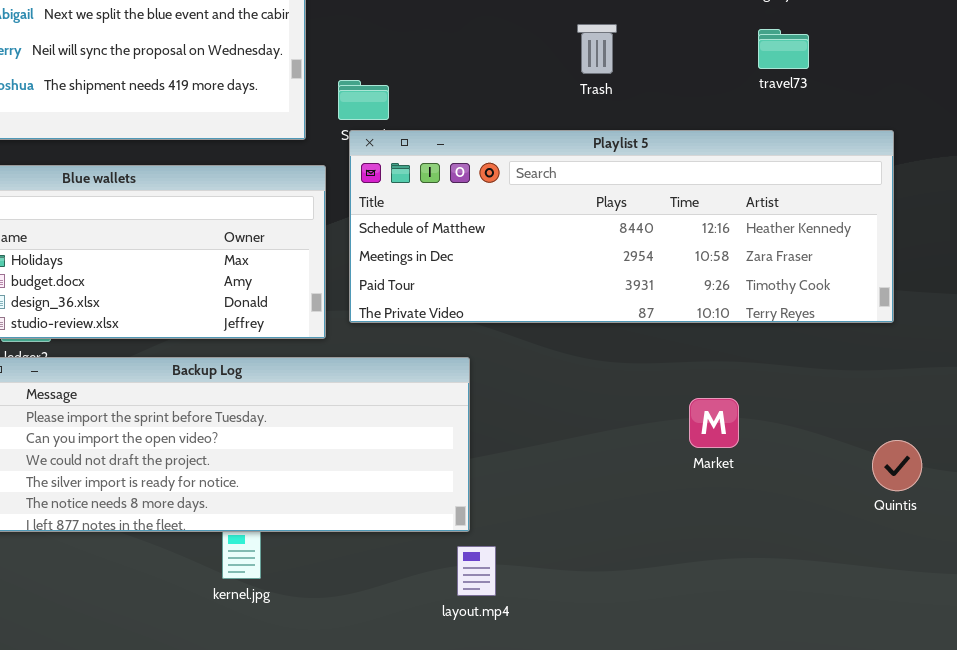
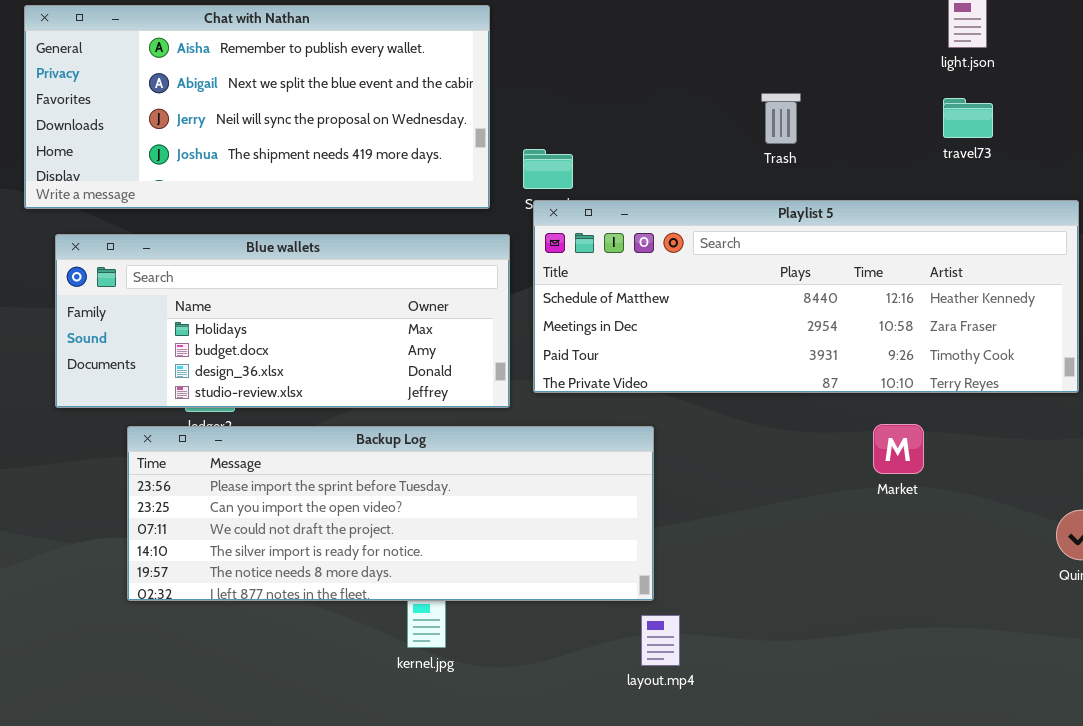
Market: [689,398,739,448] -> [873,424,924,474], moved

